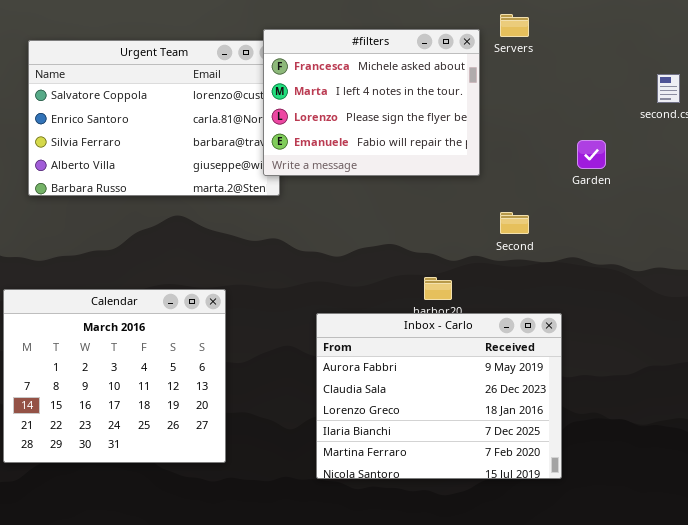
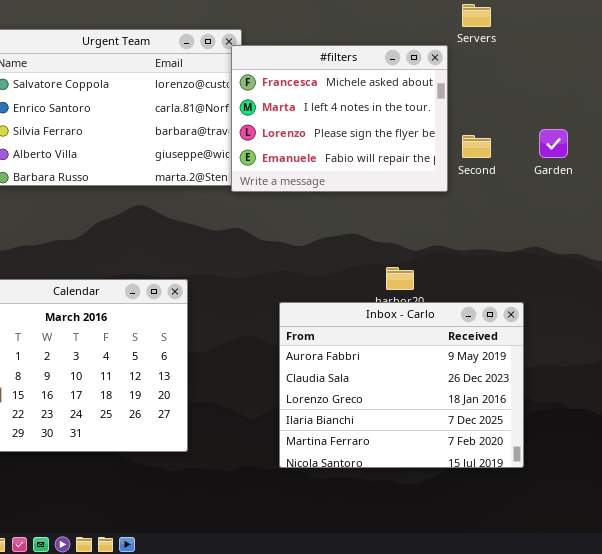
#filters: [263,29,480,176] -> [231,45,448,192], moved
Second: [500,212,529,234] -> [462,135,491,158], moved

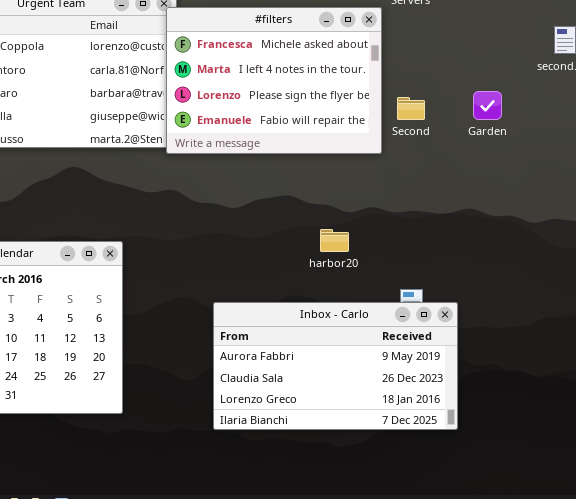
Inbox - Carlo: [279,302,524,468] -> [213,302,458,430], resized

